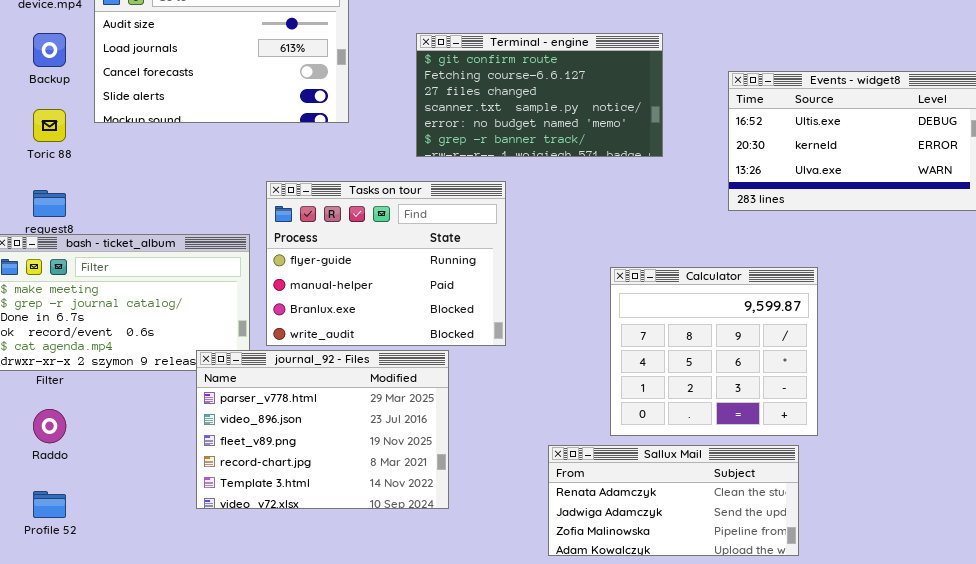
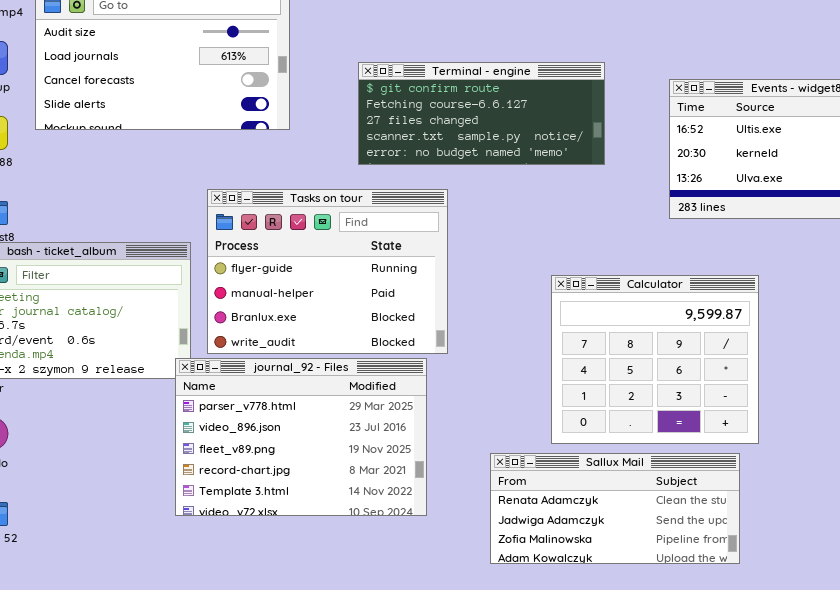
Terminal - engine: [416,33,663,157] -> [358,62,605,165], resized
journal_92 - Files: [196,350,449,509] -> [175,358,427,516], moved

